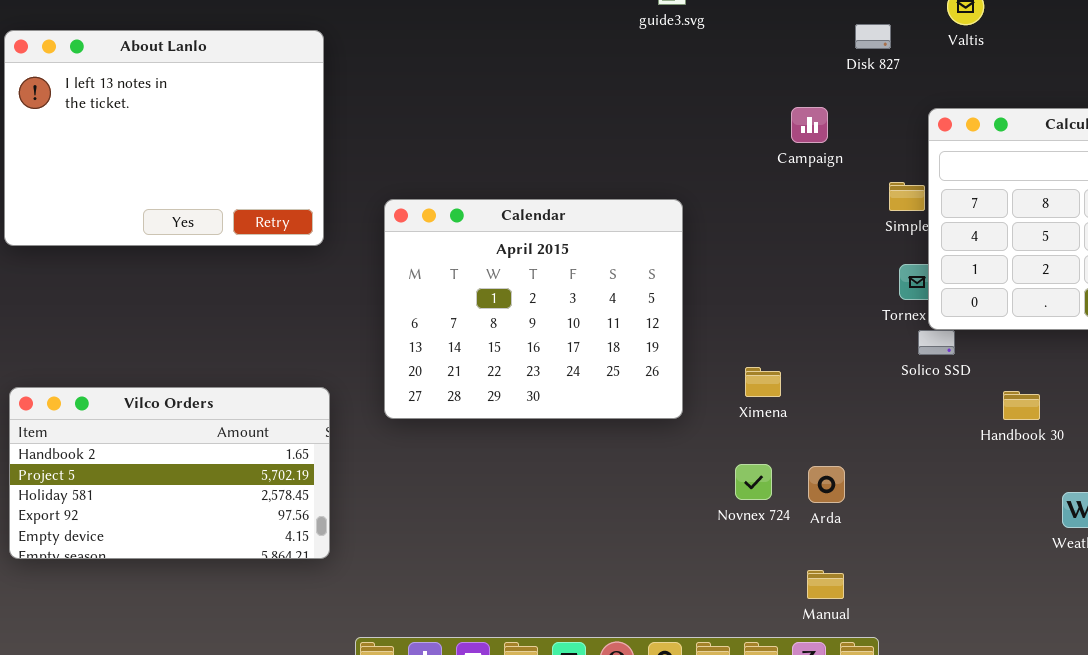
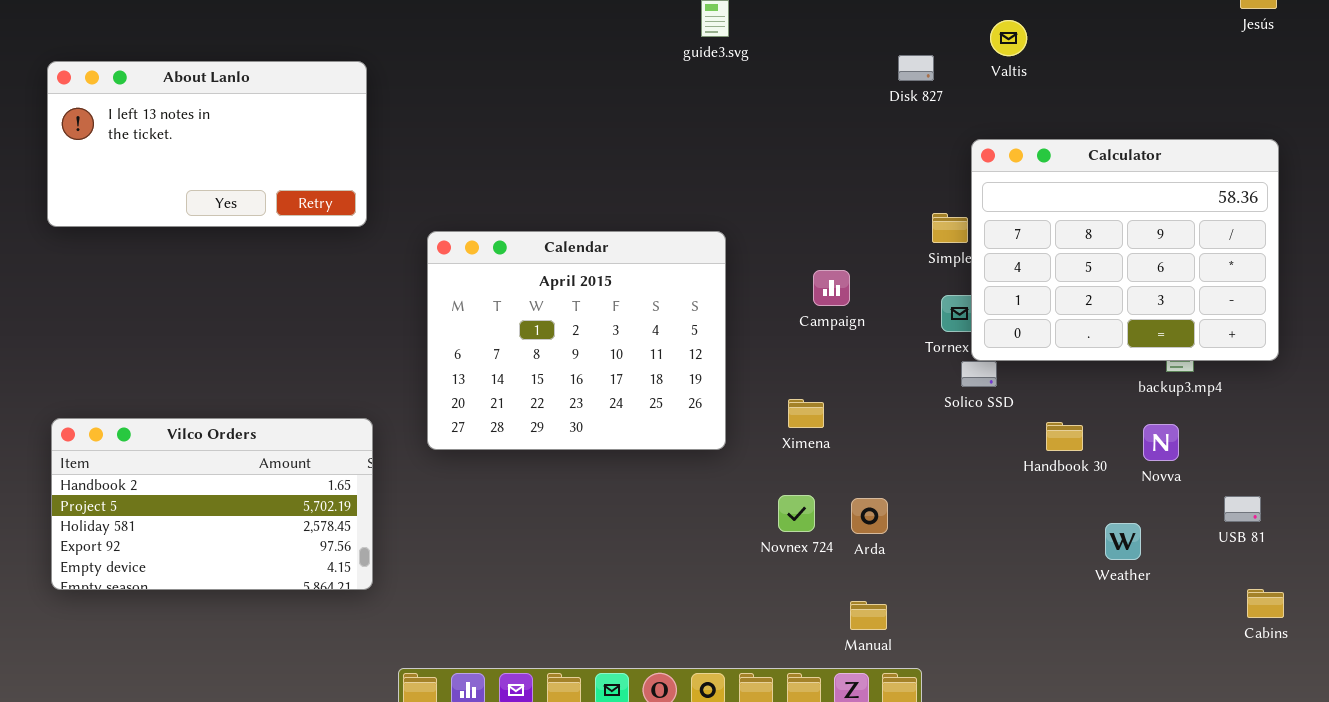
About Lanlo: [4,30,324,246] -> [47,61,367,227], resized
Campaign: [791,107,828,143] -> [813,270,850,306], moved

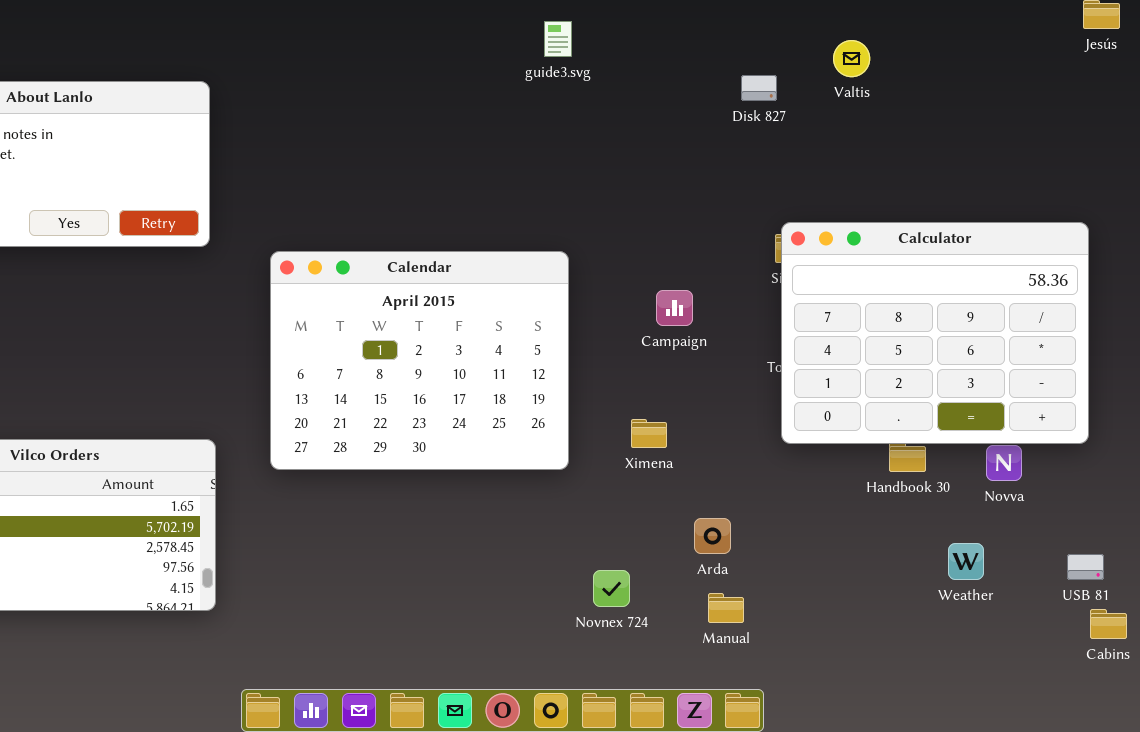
Calculator: [971,139,1279,361] -> [781,222,1089,444], moved
Novnex 724: [778,495,815,532] -> [593,570,630,607], moved
USB 81: [1224,496,1261,522] -> [1067,554,1104,580], moved
Manual: [850,601,887,630] -> [708,593,744,623], moved

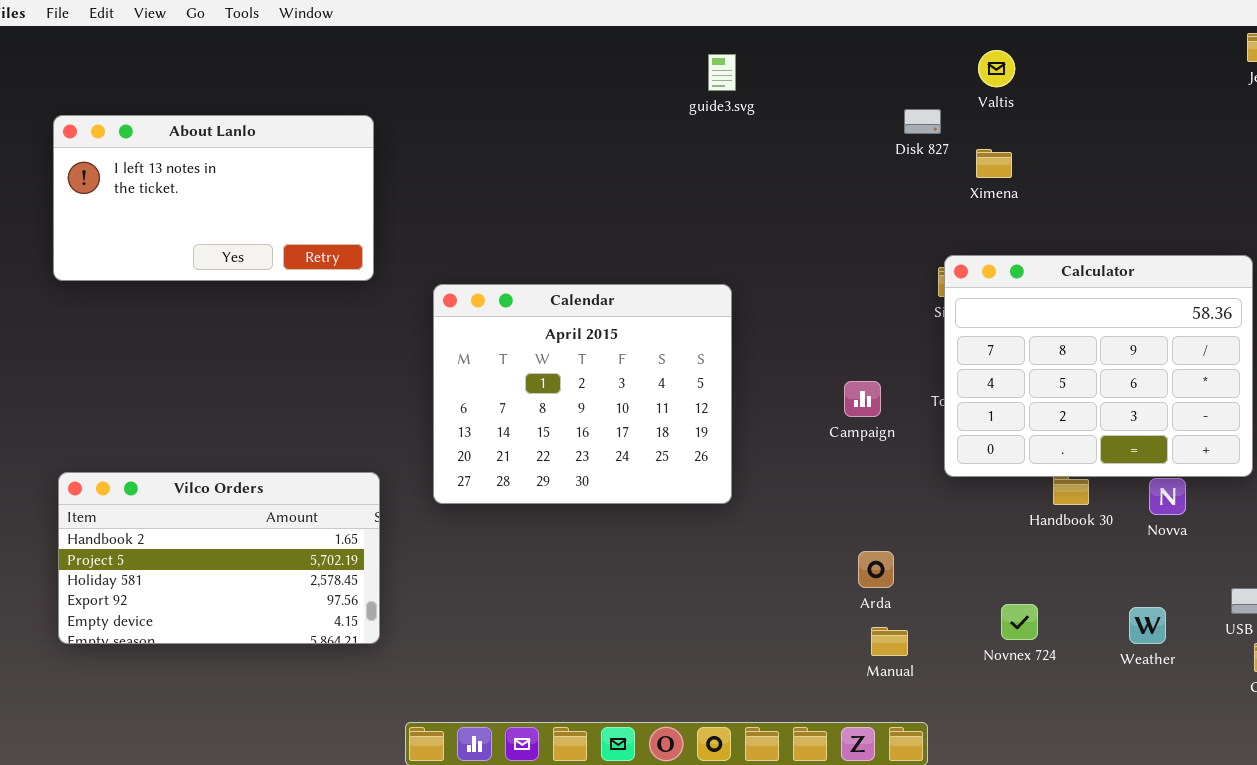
Valtis: [833,40,870,77] -> [978,50,1015,87], moved
Campaign: [656,290,693,326] -> [844,381,881,417], moved
Ximena: [631,419,667,448] -> [976,149,1012,178], moved
Weather: [948,543,984,580] -> [1129,607,1166,644], moved
Novnex 724: [593,570,630,607] -> [1001,604,1038,640], moved

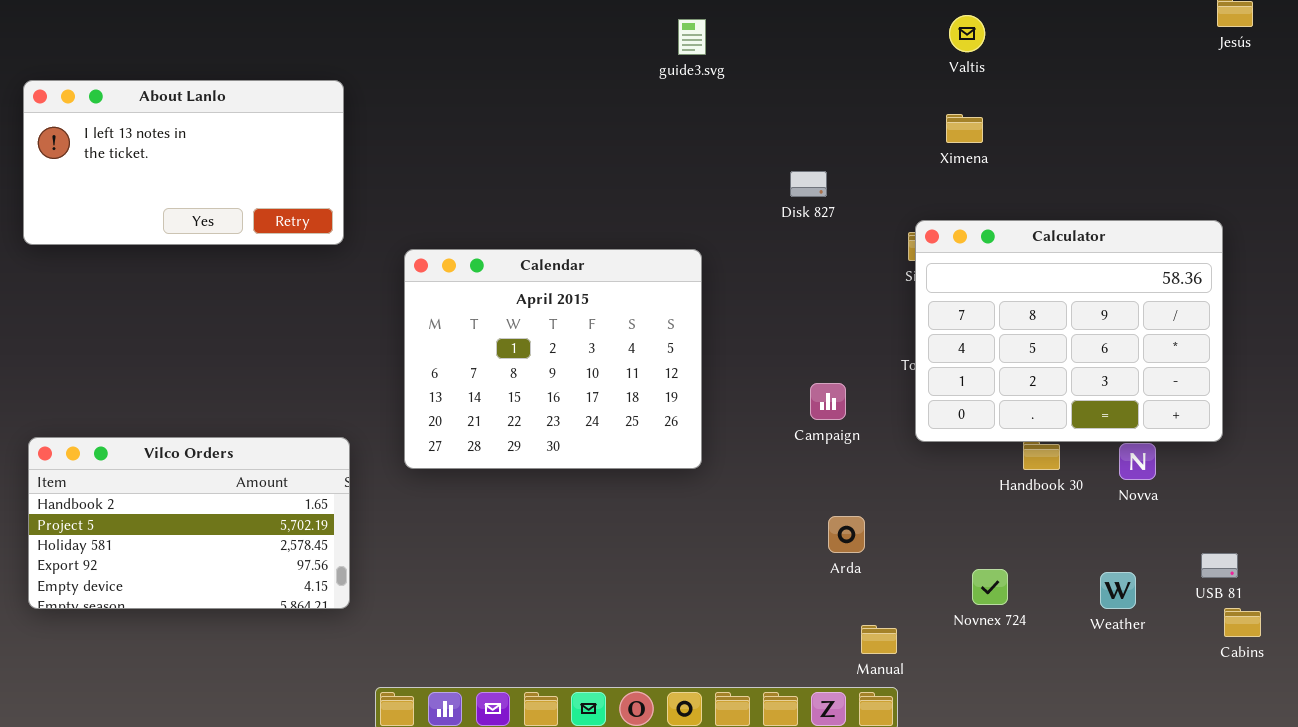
Disk 827: [904,109,941,134] -> [790,171,827,197], moved
Campaign: [844,381,881,417] -> [810,383,846,420], moved
Manual: [871,627,908,656] -> [861,625,897,654], moved

